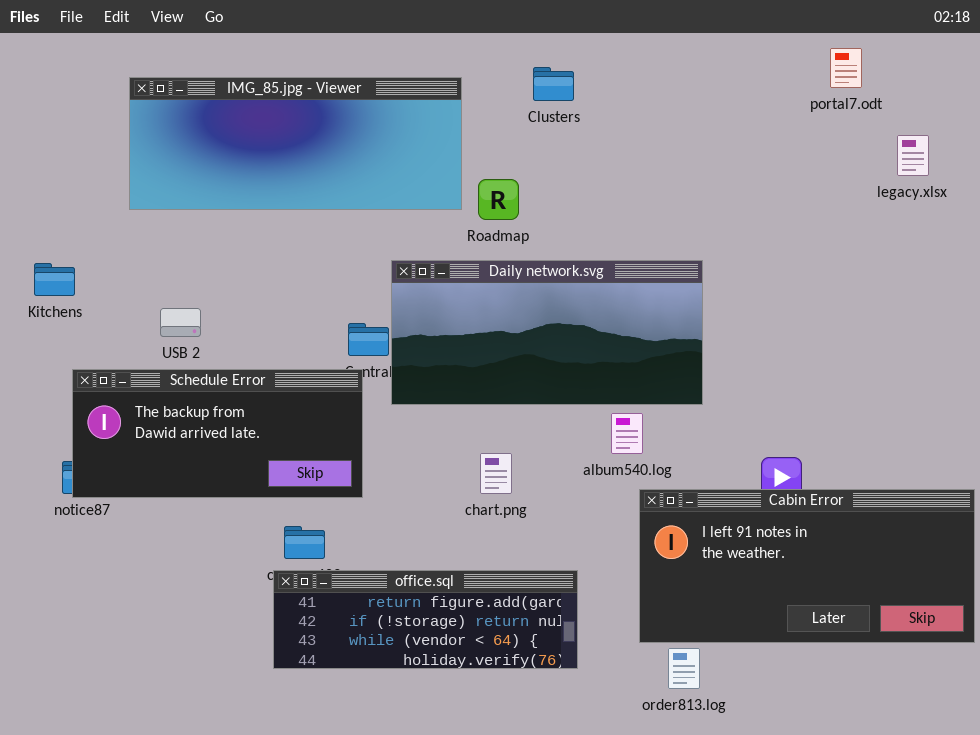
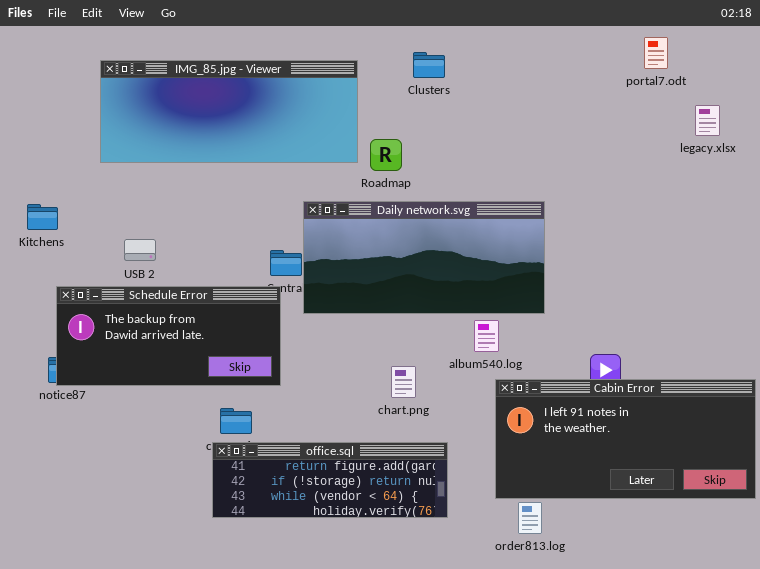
chart.png: [480,453,512,494] -> [391,366,416,398], moved

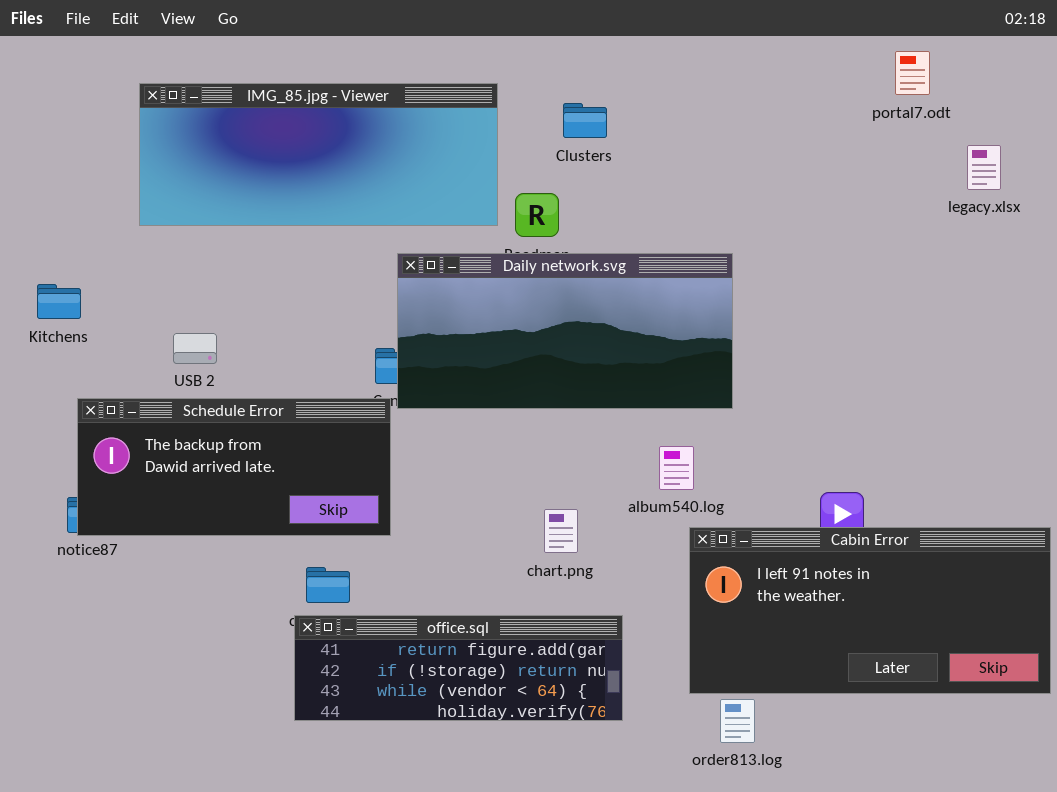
Clusters: [413,52,445,78] -> [563,103,607,138], moved
Daily network.svg: [303,201,545,314] -> [397,253,733,409], moved

